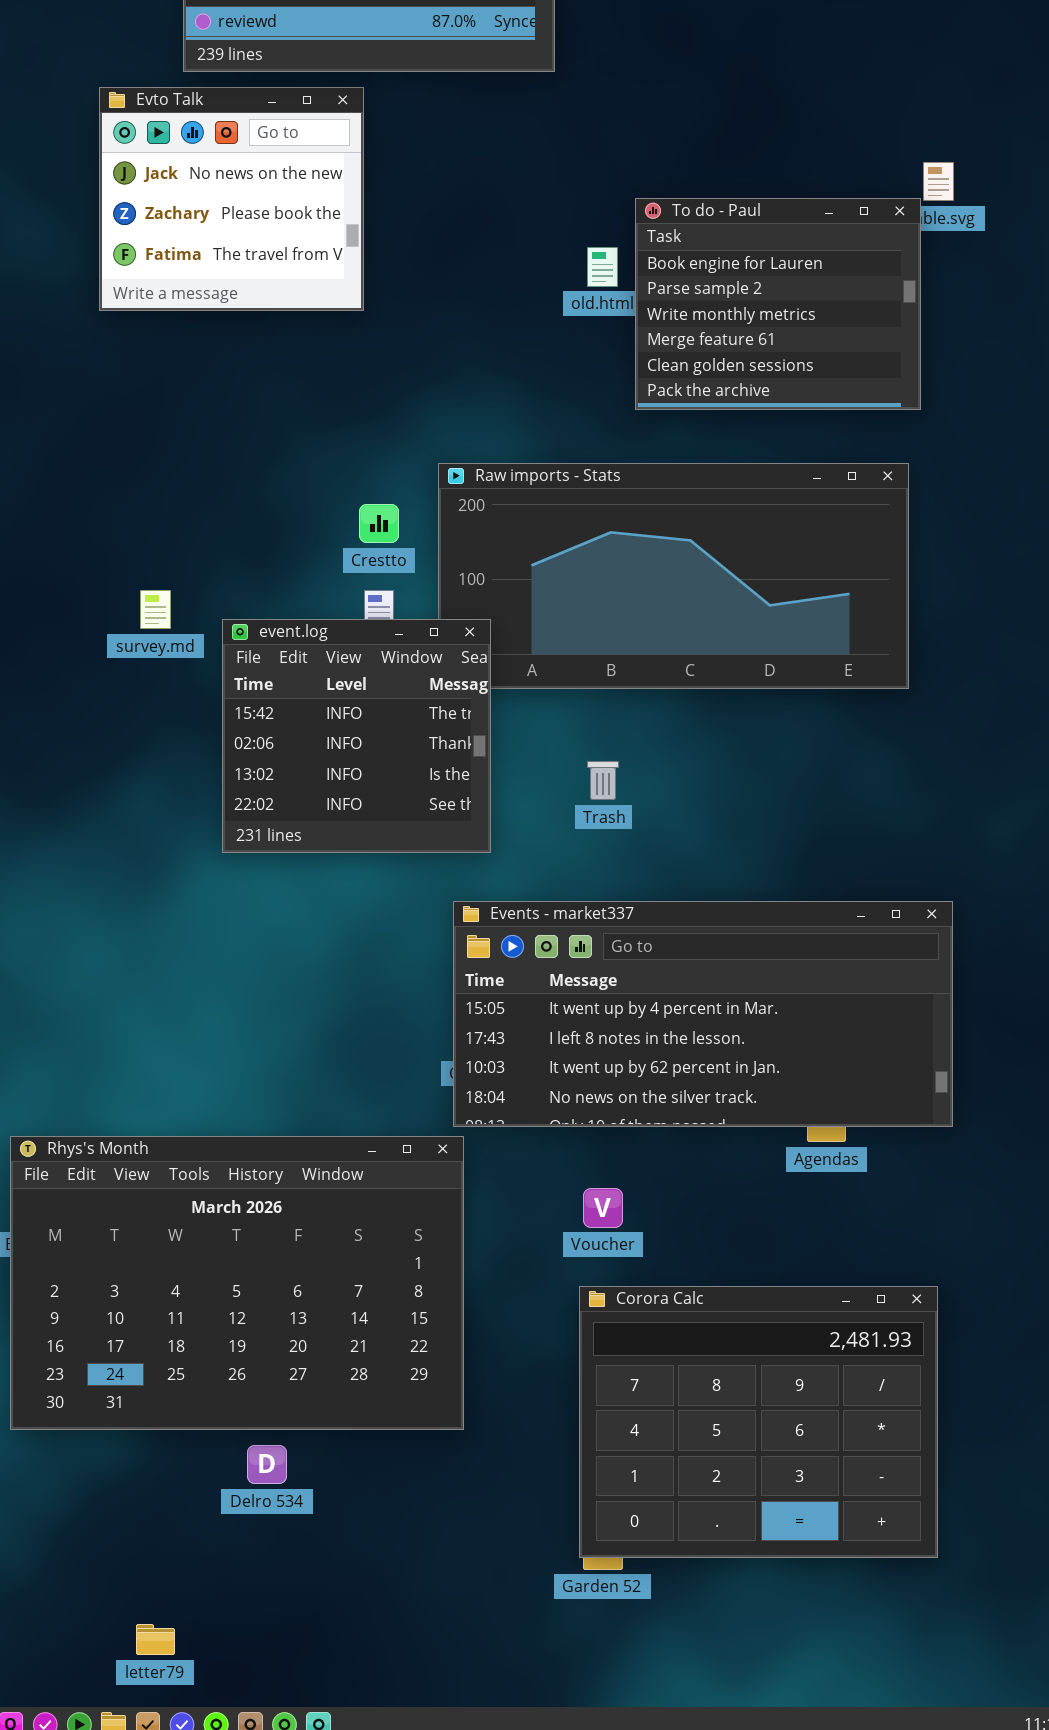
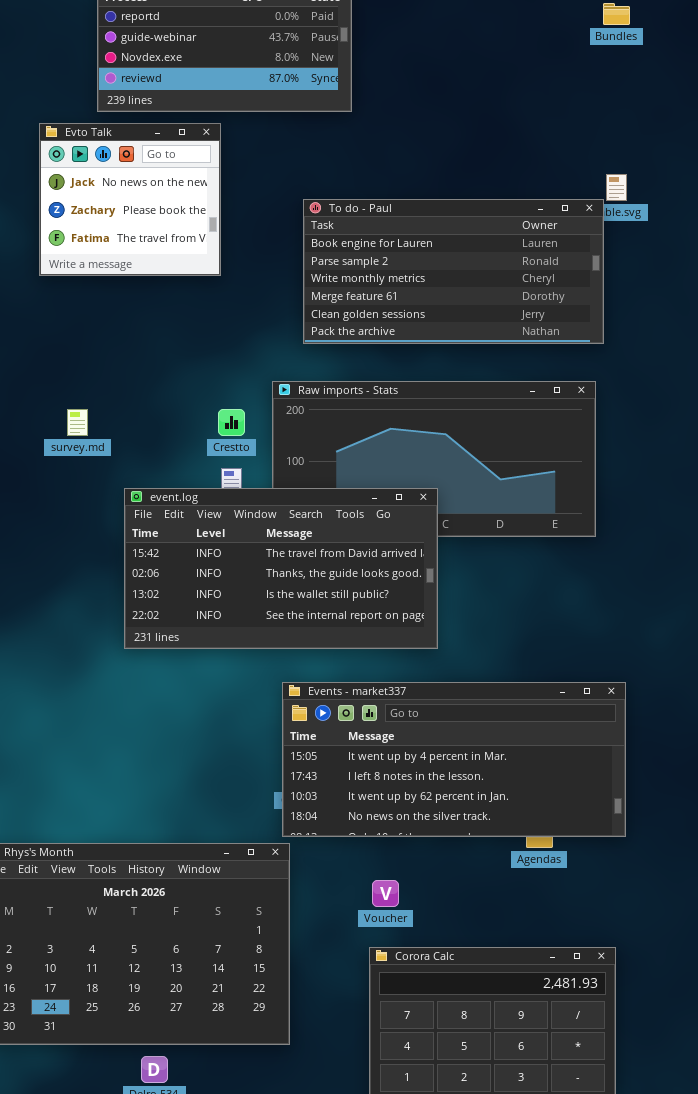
To do - Paul: [635,198,921,410] -> [303,199,604,344], resized
survey.md: [140,590,171,629] -> [67,409,88,436], moved
event.log: [222,619,491,853] -> [124,488,438,649], resized

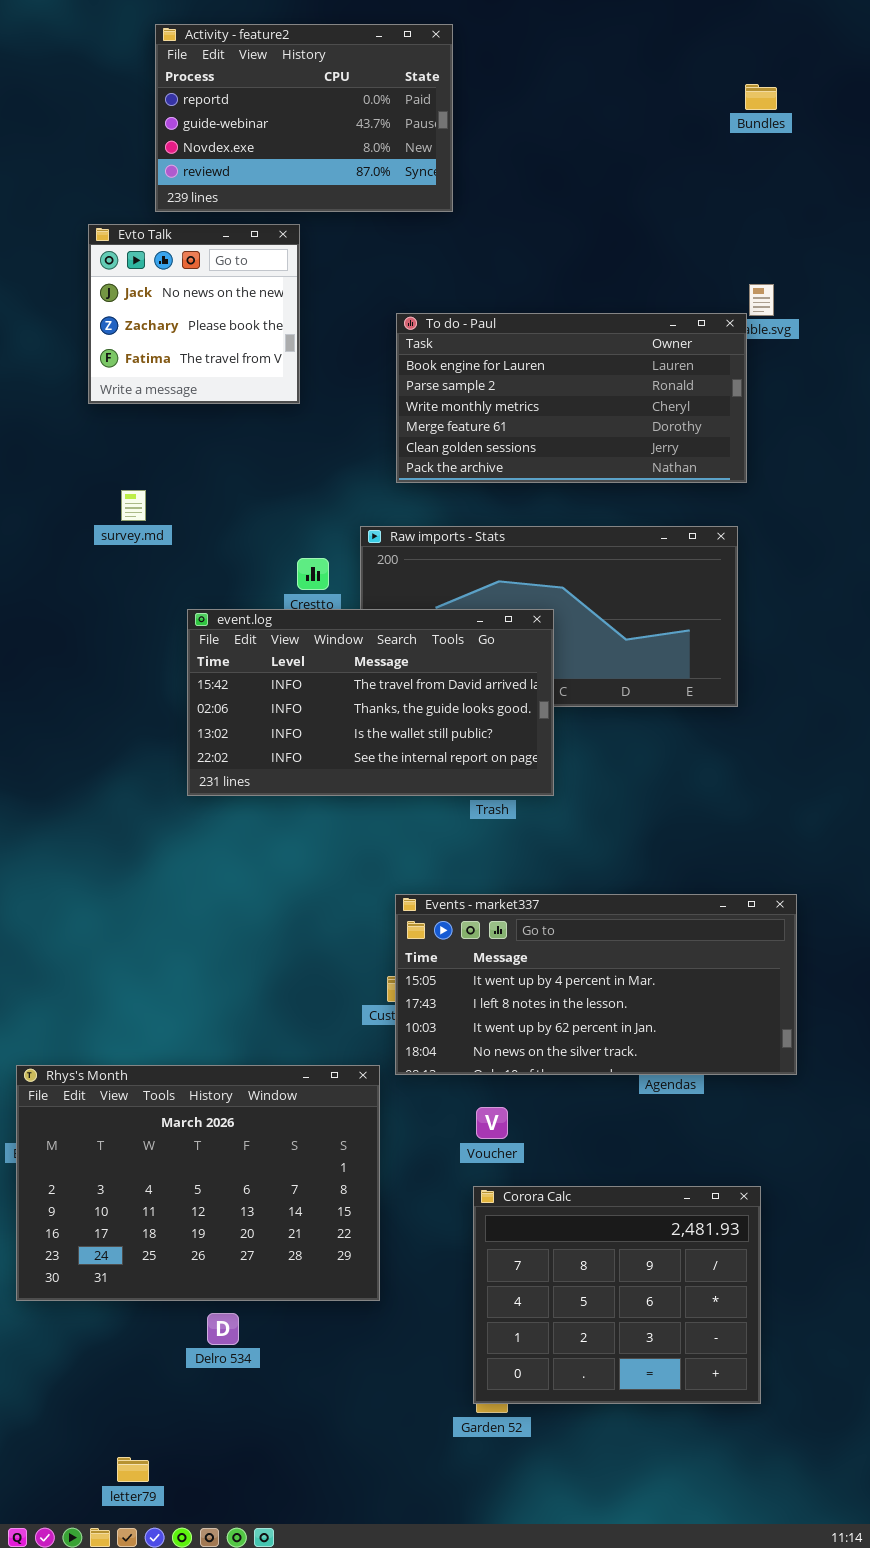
survey.md: [67,409,88,436] -> [121,490,146,521], moved
event.log: [124,488,438,649] -> [187,609,554,796], moved
Events - market337: [282,682,626,837] -> [395,894,797,1075], moved

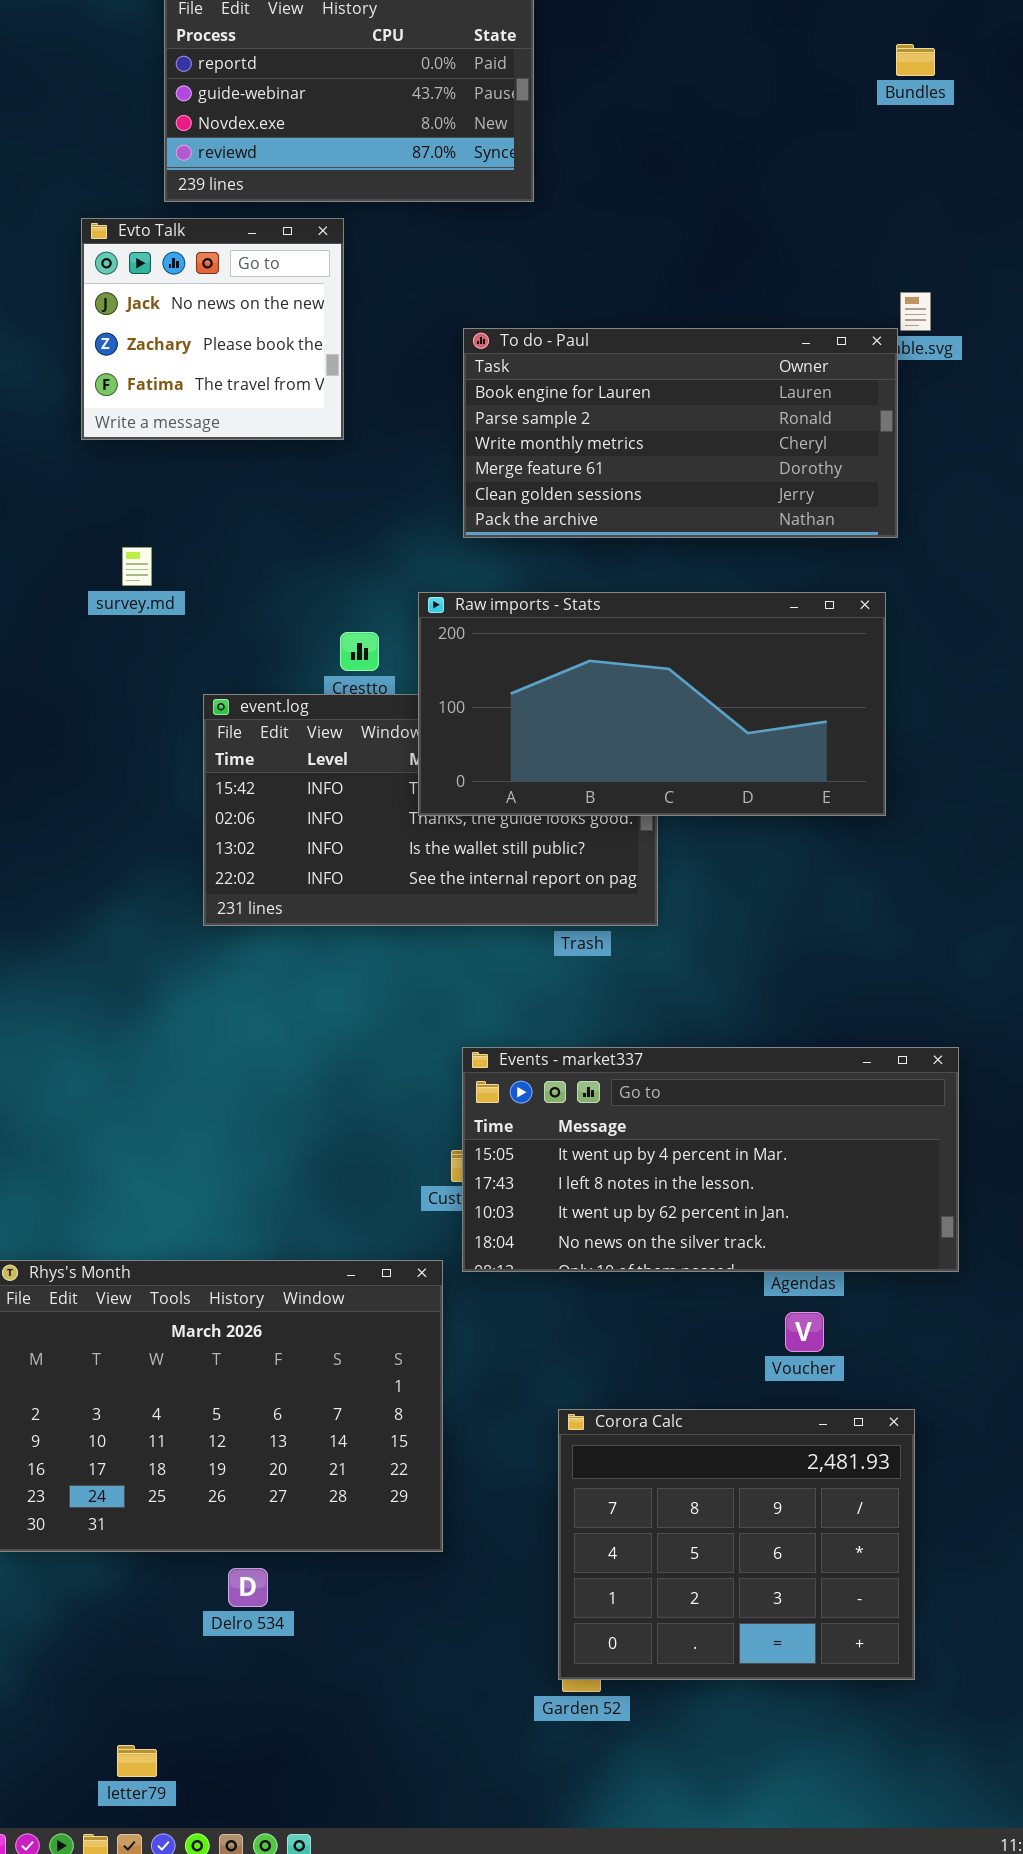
Raw imports - Stats: [360,526,738,707] -> [418,592,886,816], raised
Voucher: [476,1107,508,1139] -> [785,1312,824,1352], moved

